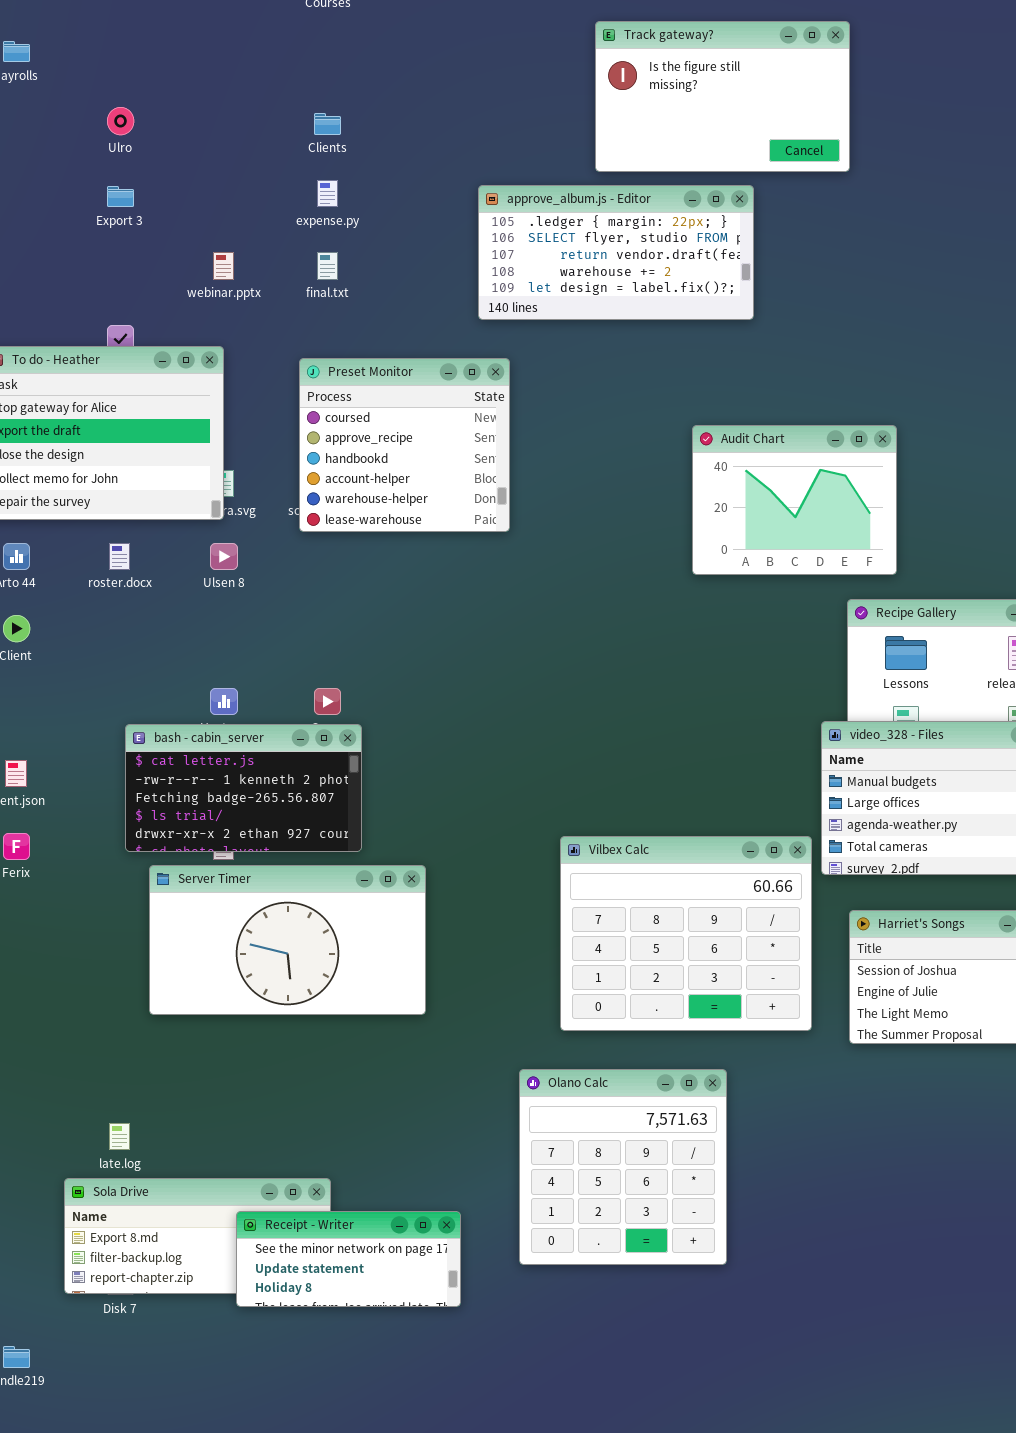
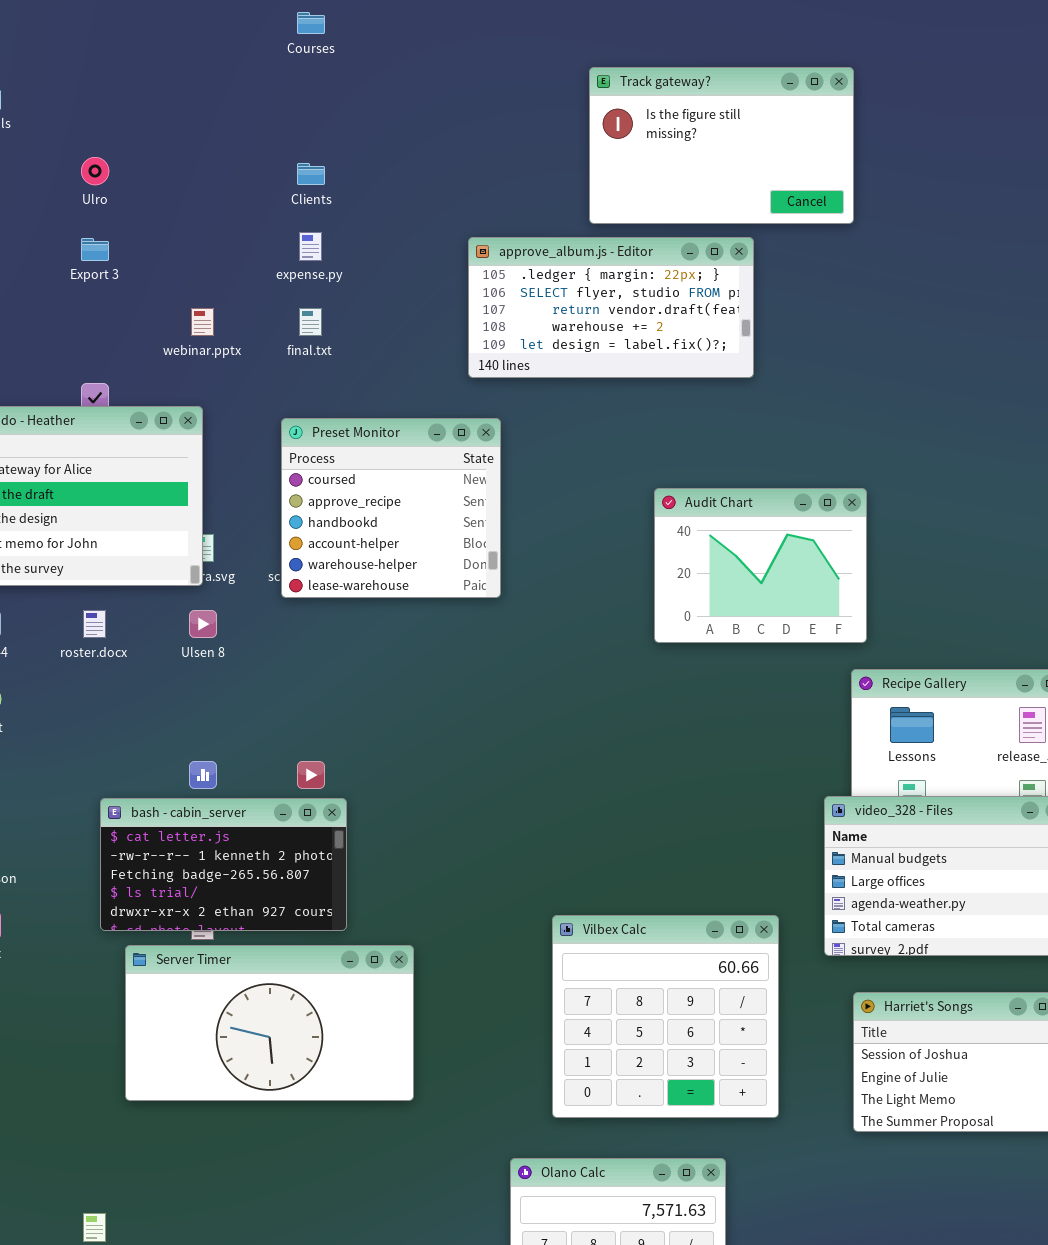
Audit Chart: [692,425,897,575] -> [654,488,867,643], moved
Vilbex Calc: [560,836,812,1031] -> [552,915,779,1118], resized

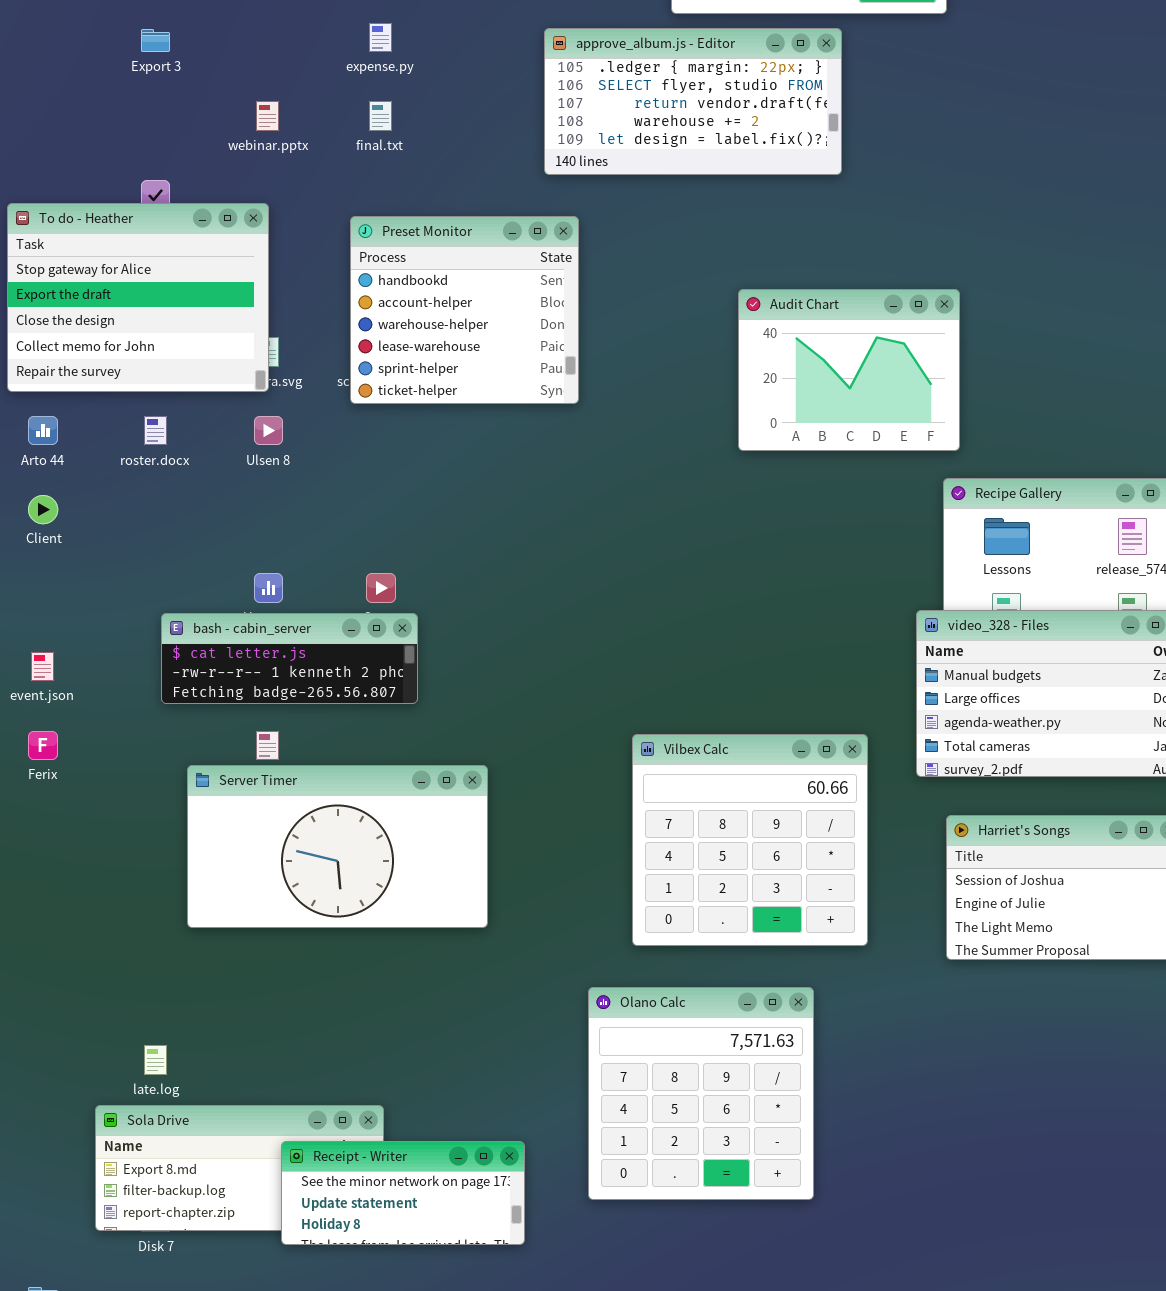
Preset Monitor: [281,418,501,598] -> [350,216,579,404], scrolled down 2 rows
bash - cabin_server: [100,798,347,931] -> [161,613,418,704], resized

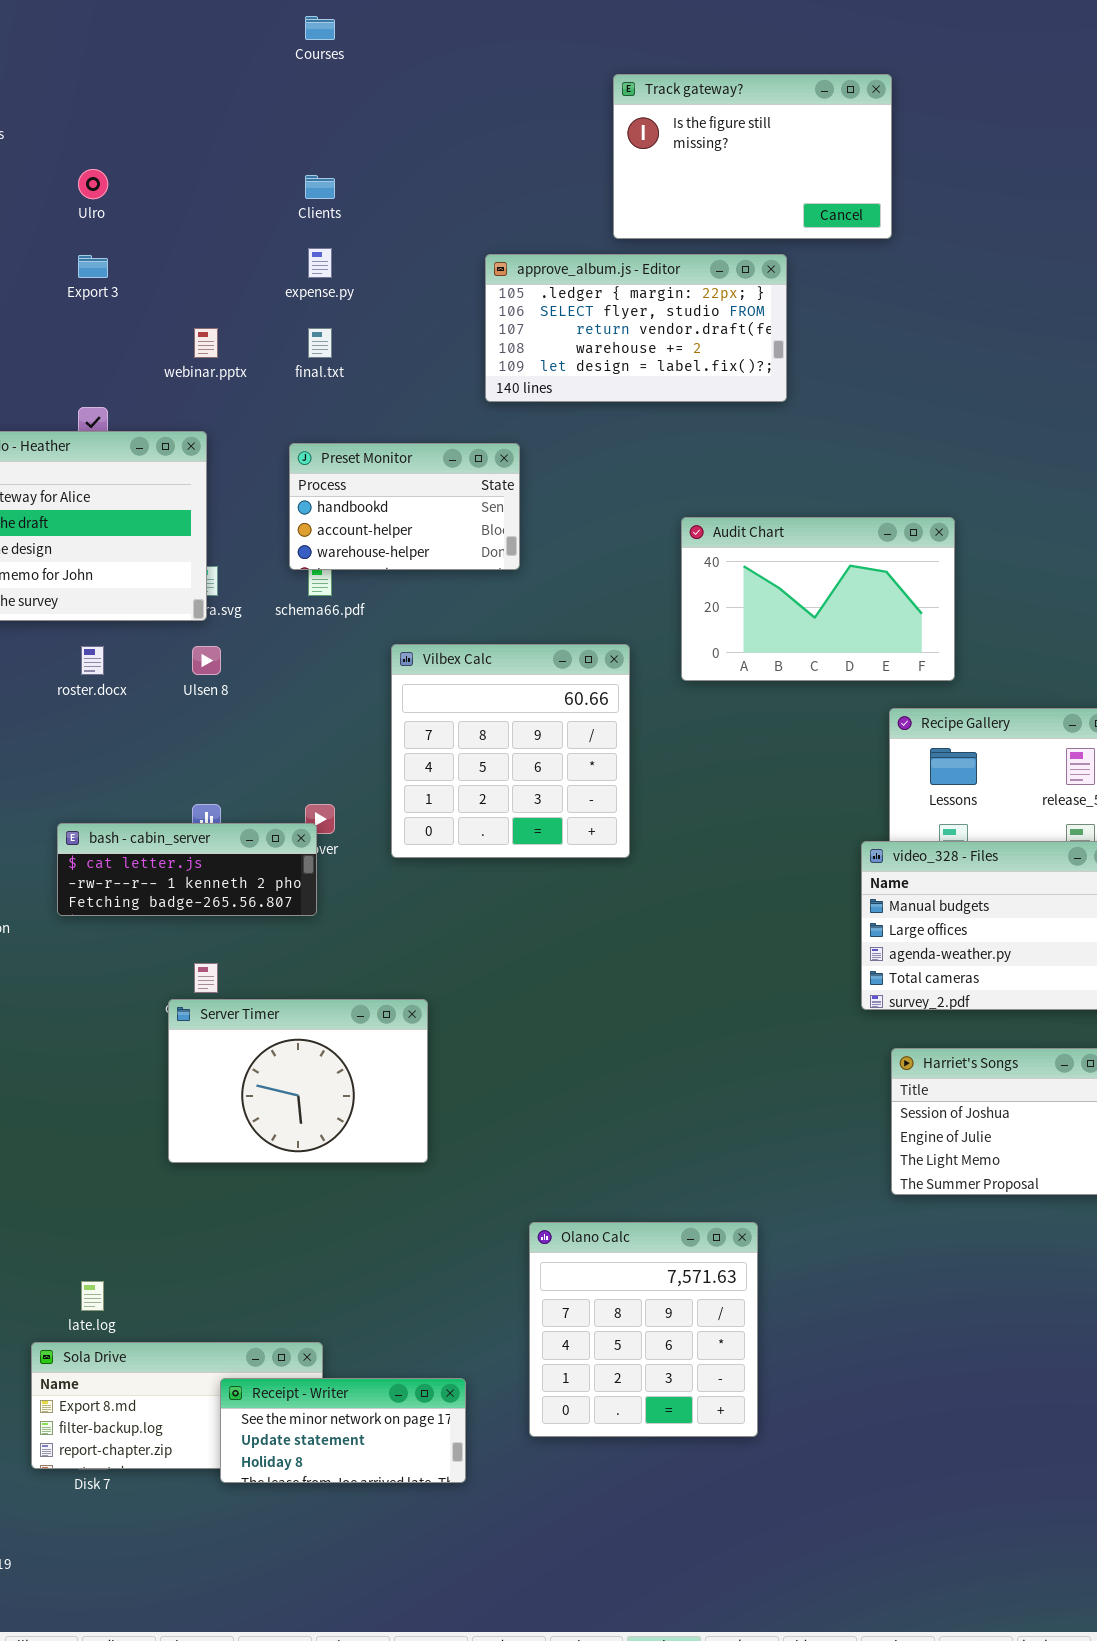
Preset Monitor: [350,216,579,404] -> [289,443,520,570], resized
Audit Chart: [738,289,960,451] -> [681,517,955,681], resized
bash - cabin_server: [161,613,418,704] -> [57,823,317,916], moved
Vilbex Calc: [632,734,868,946] -> [391,644,630,858], moved
Server Timer: [187,765,488,928] -> [168,999,428,1163], resized

